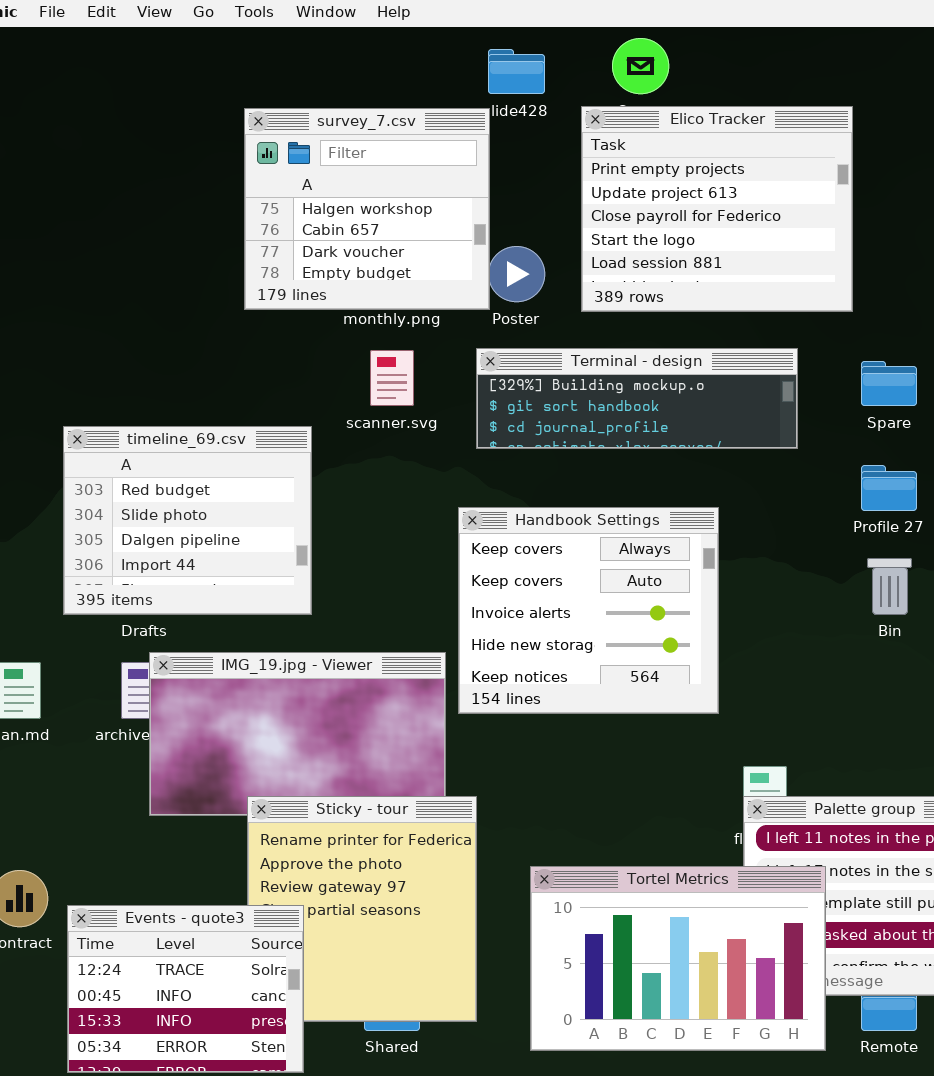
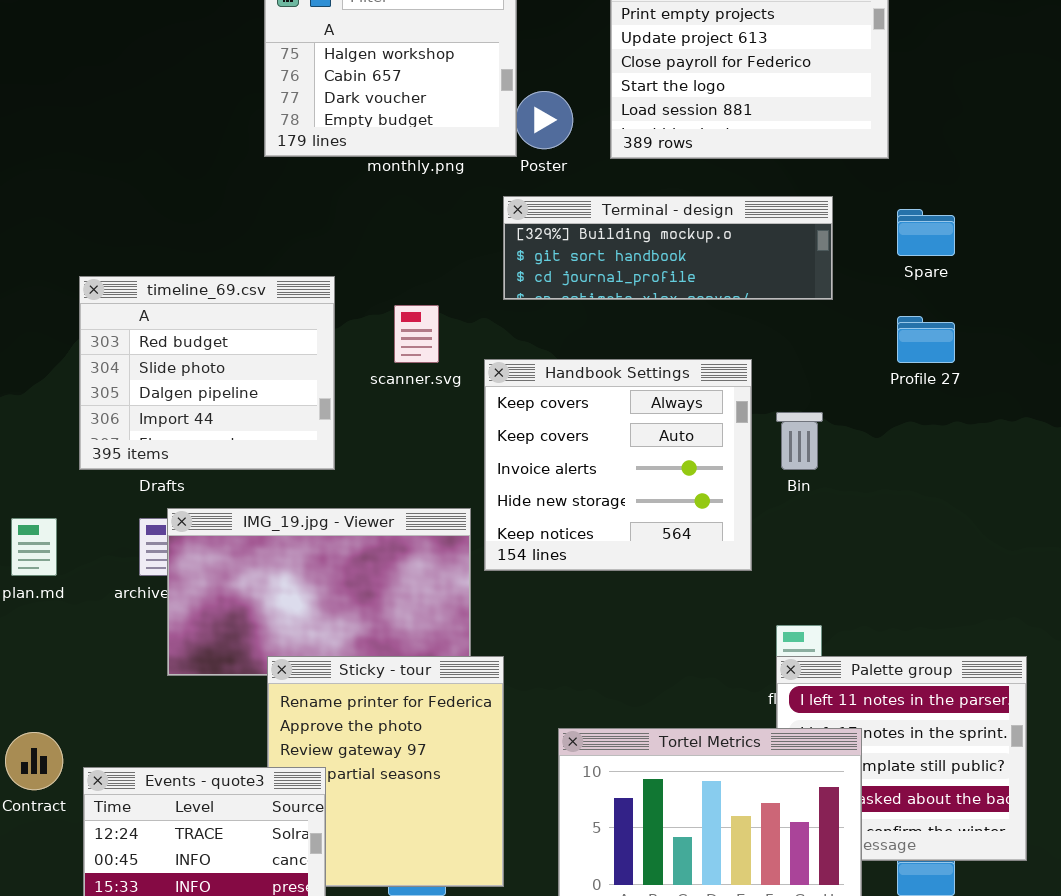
scanner.svg: [370,350,414,406] -> [394,305,439,363], moved
Bin: [867,558,912,615] -> [776,412,823,470], moved

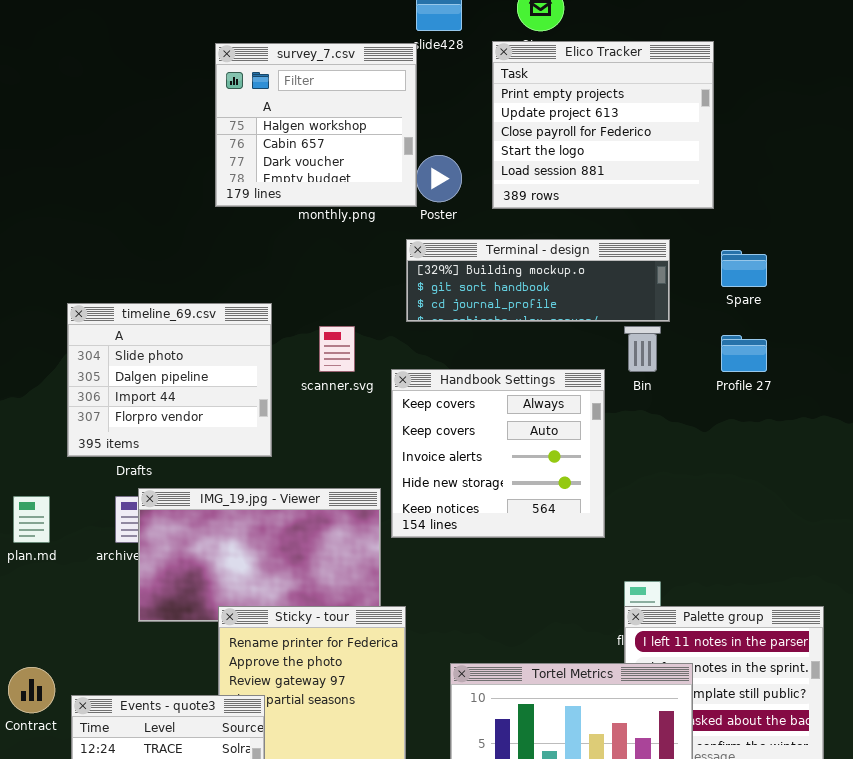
timeline_69.csv: [79,276,335,470] -> [67,303,272,457], scrolled down 1 row
Bin: [776,412,823,470] -> [624,326,661,372], moved

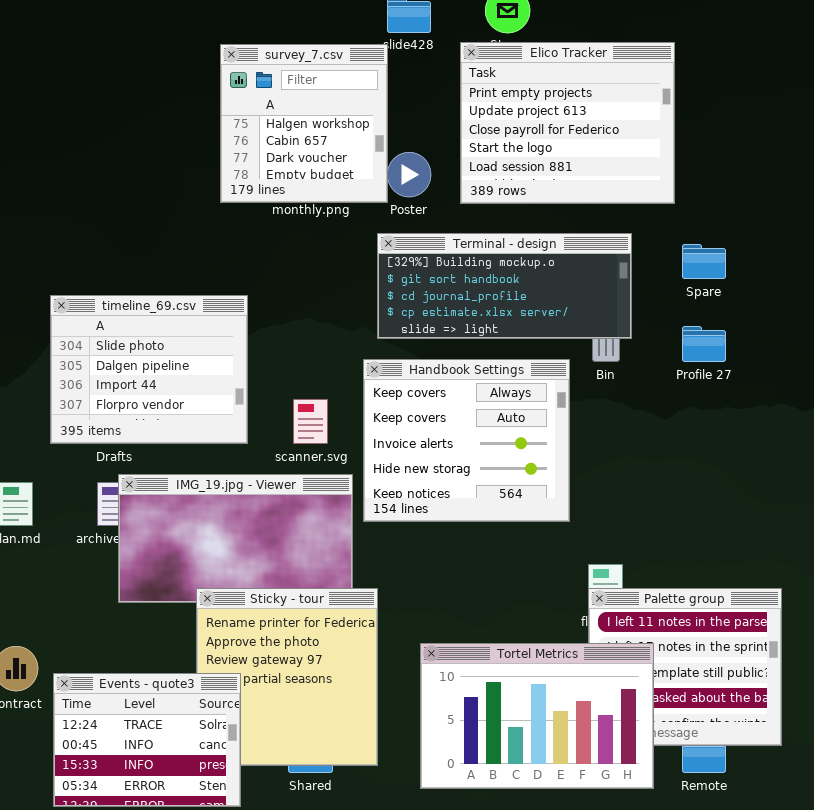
survey_7.csv: [215,43,417,207] -> [220,44,388,203], resized
Terminal - design: [406,239,670,322] -> [377,233,632,339], resized
scanner.svg: [319,326,355,372] -> [293,399,328,444], moved

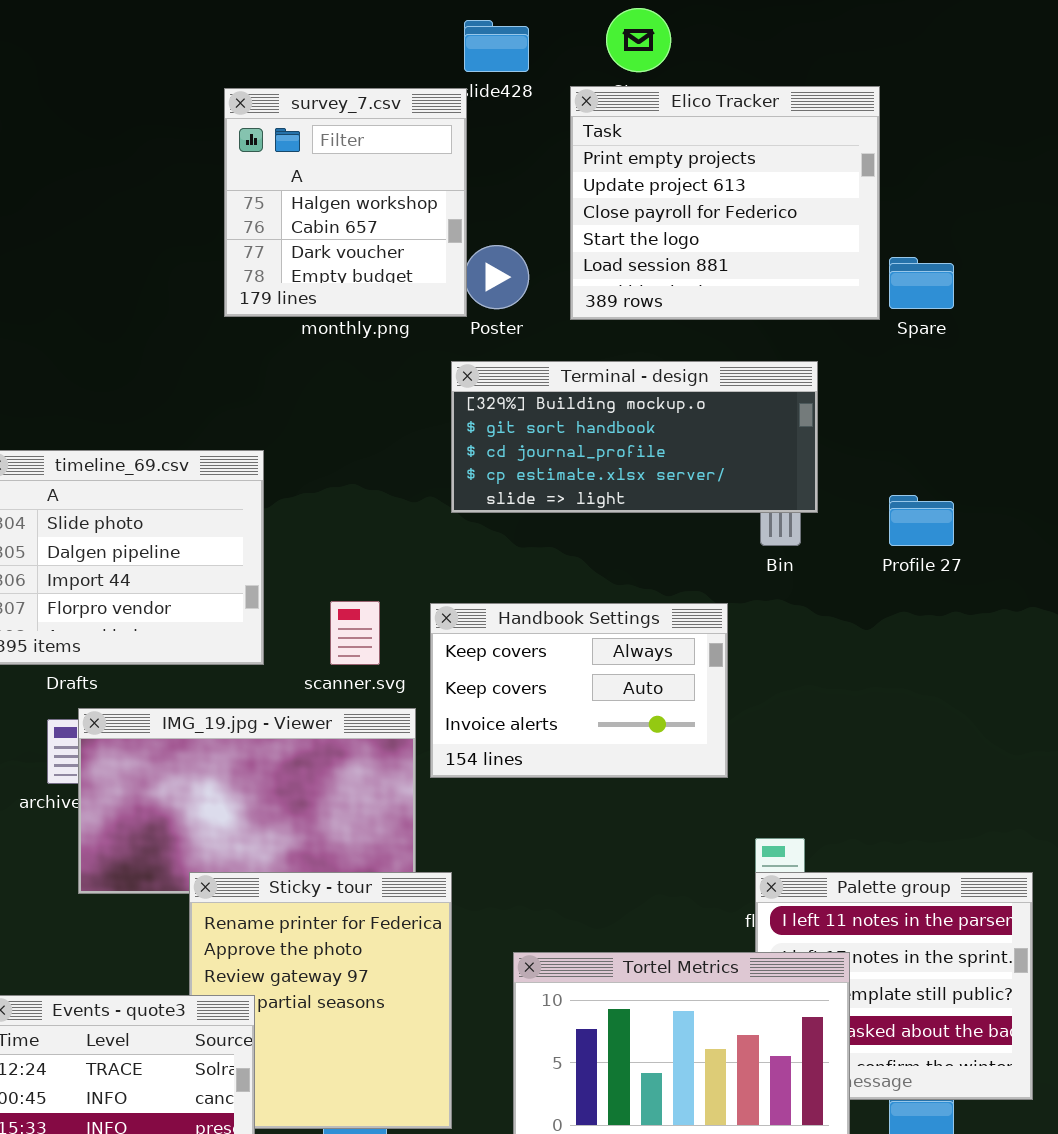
Spare: [682,244,726,279] -> [889,257,954,309], moved
Handbook Settings: [363,359,570,522] -> [430,603,728,778], resized

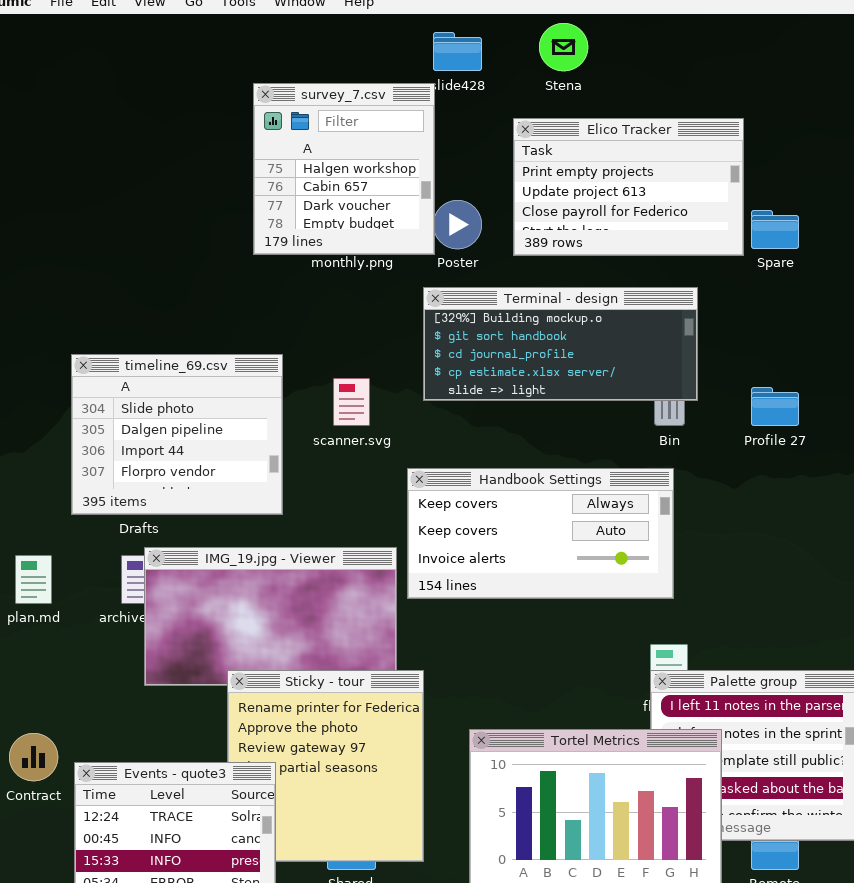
Elico Tracker: [570,86,880,320] -> [513,118,744,256], resized
scanner.svg: [330,601,380,665] -> [333,378,370,426], moved
Handbook Settings: [430,603,728,778] -> [407,468,674,599], resized

